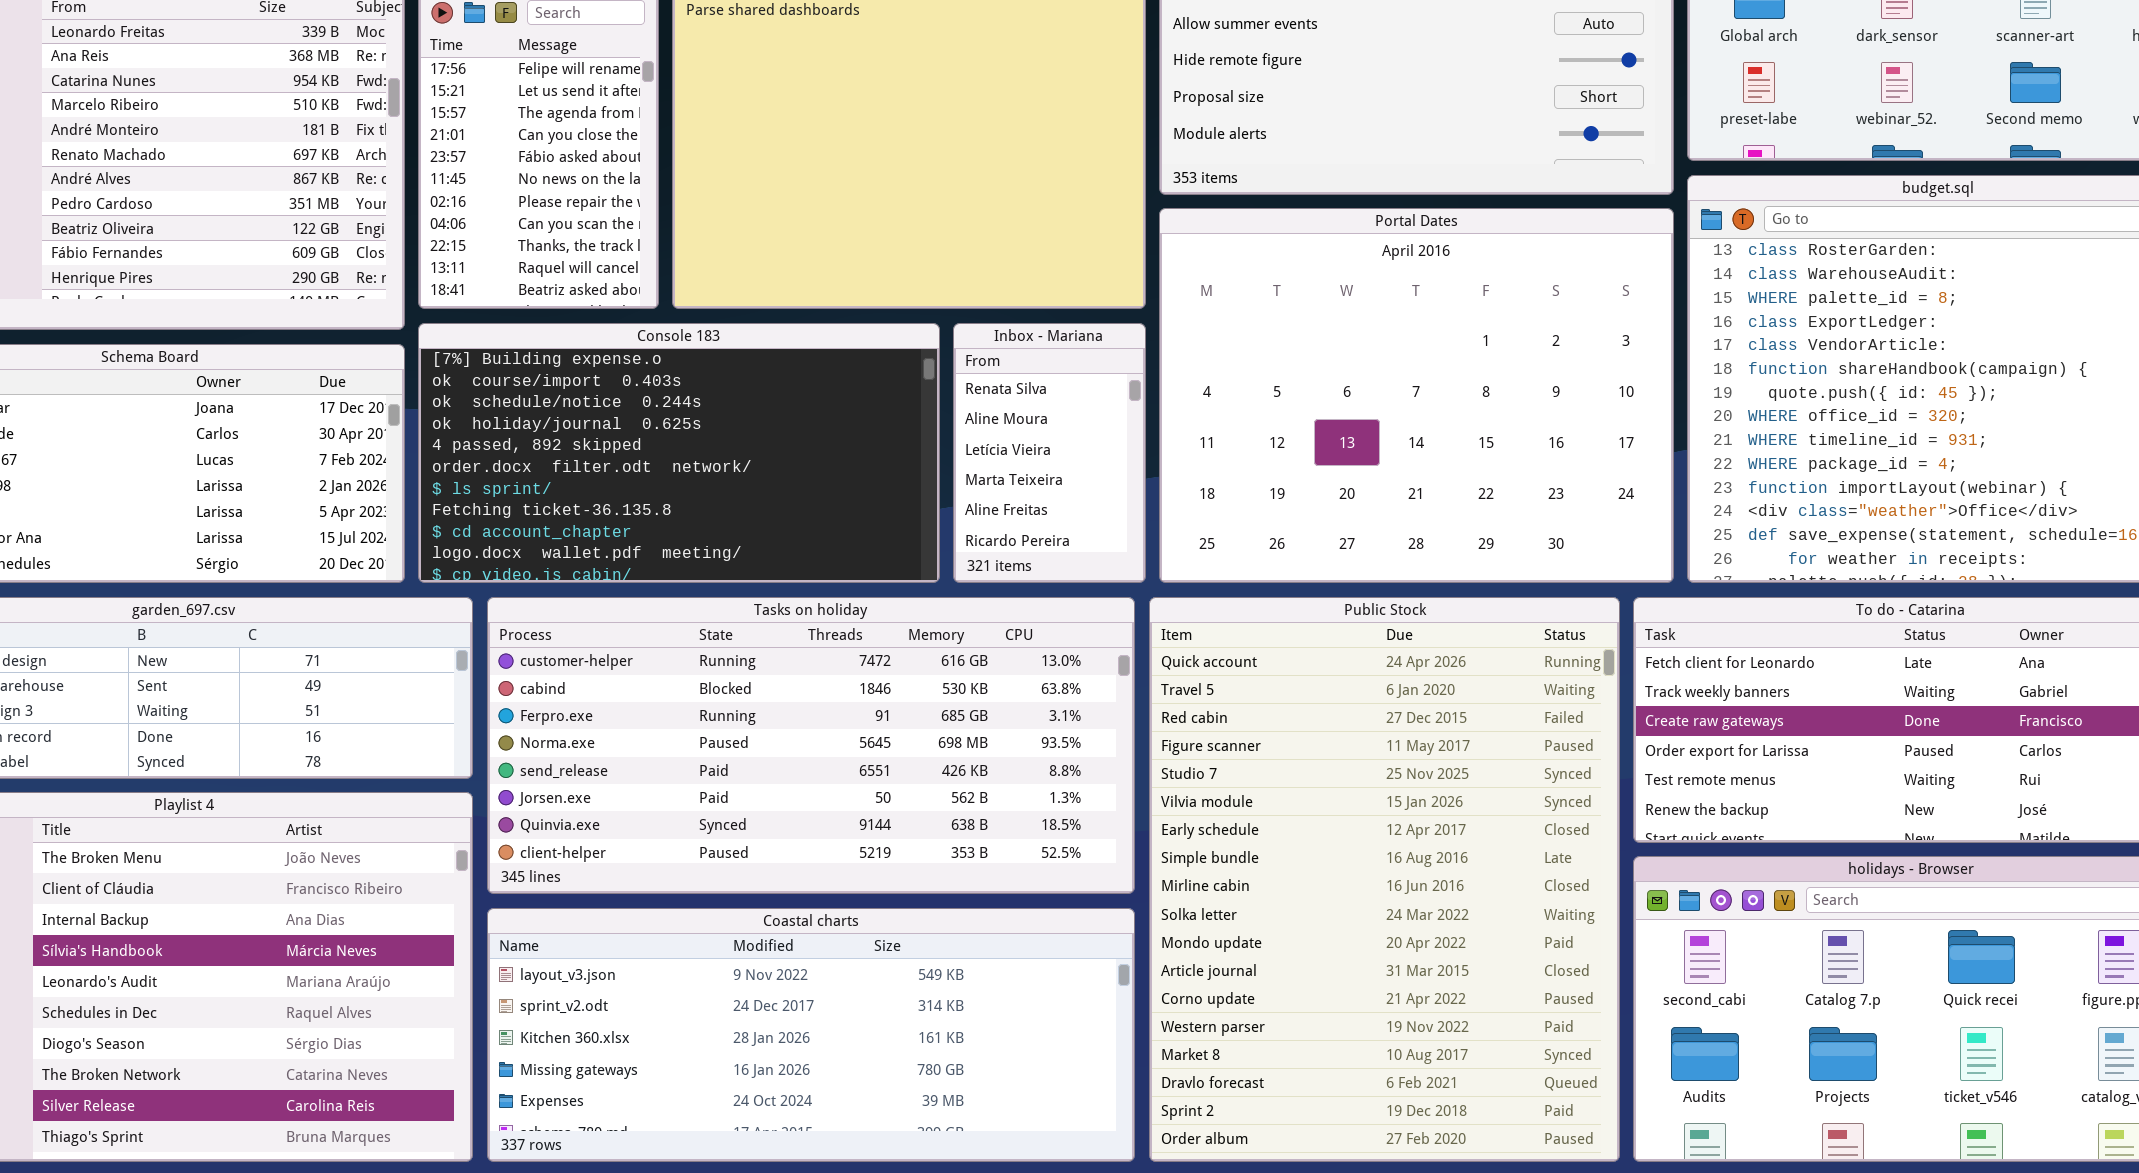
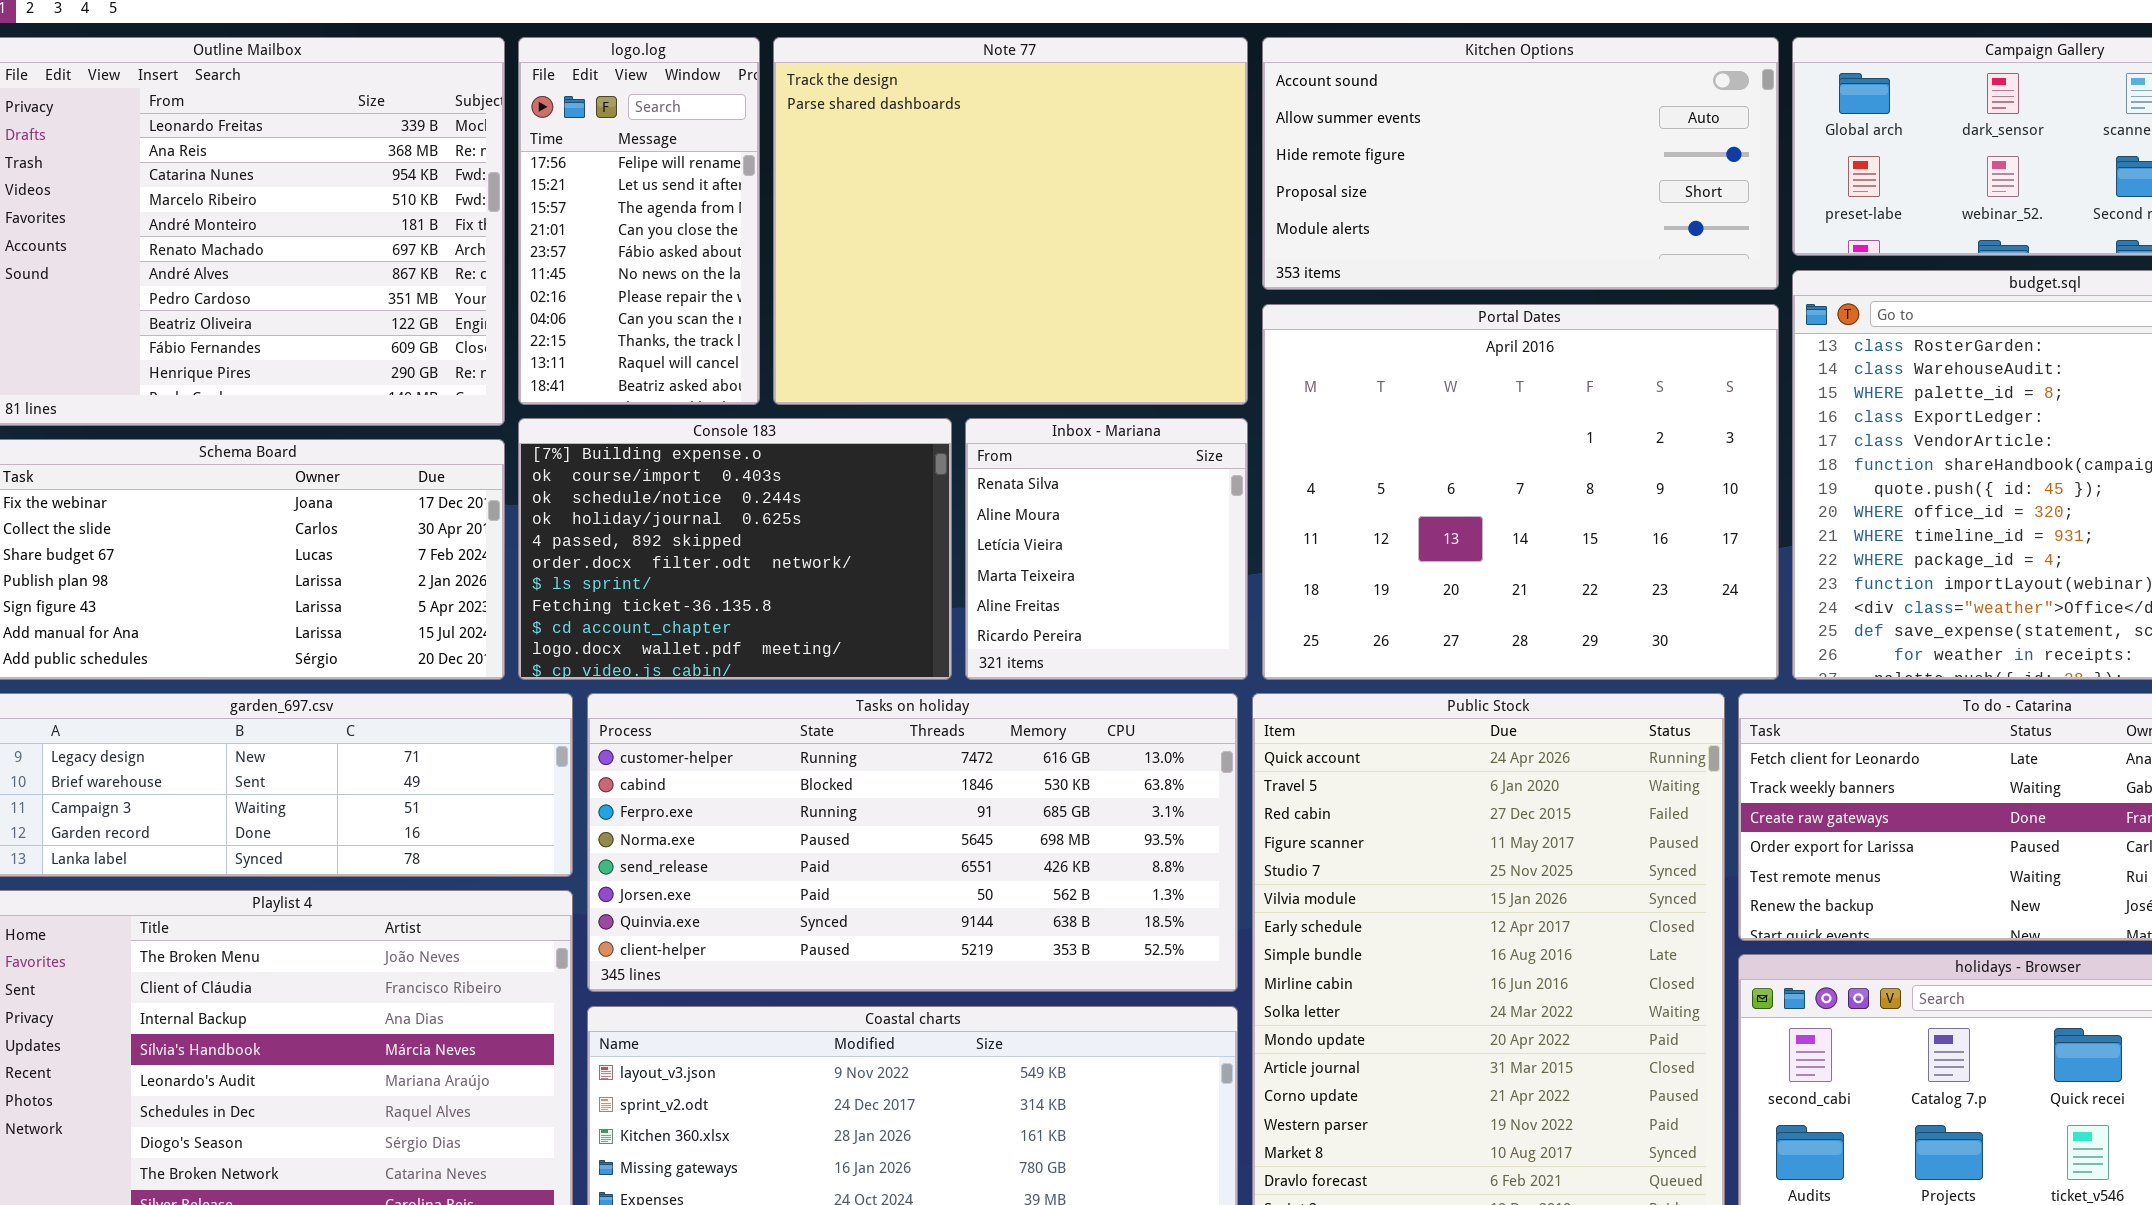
Console 183: [418,323,940,583] -> [518,418,952,680], resized
Inbox - Mariana: [953,323,1146,583] -> [965,418,1248,680], resized

